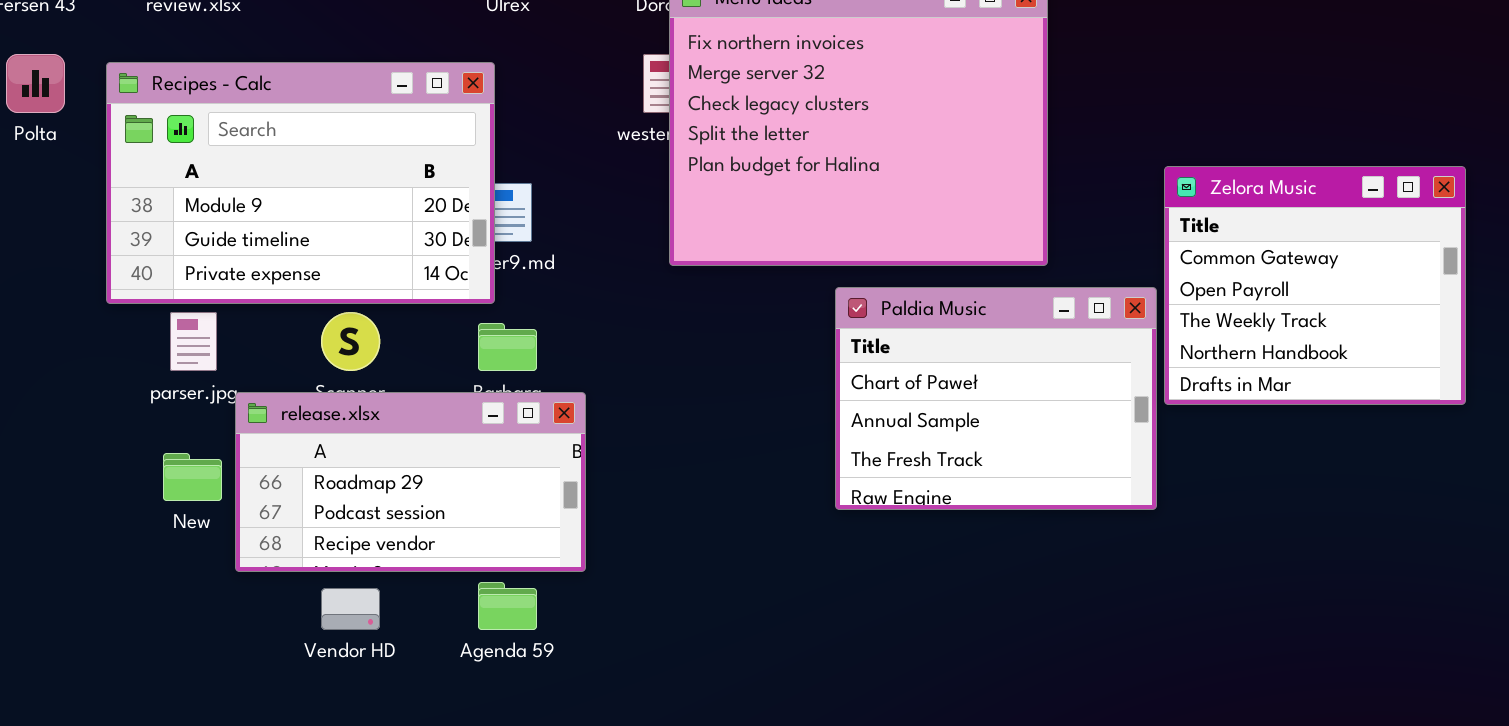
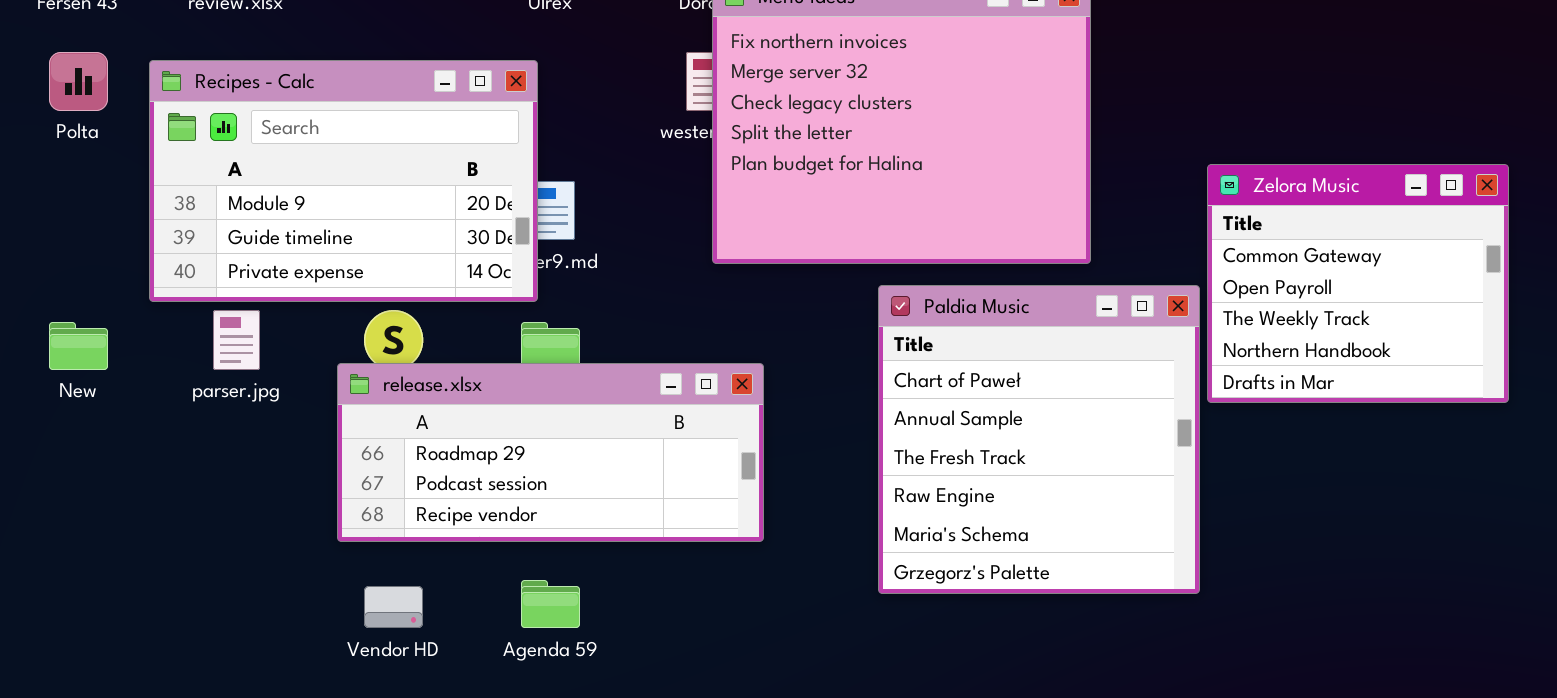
Paldia Music: [835,287,1157,510] -> [878,285,1200,594], resized
release.xlsx: [235,392,586,572] -> [337,363,764,542], moved, resized
New: [163,453,222,501] -> [49,322,108,370], moved

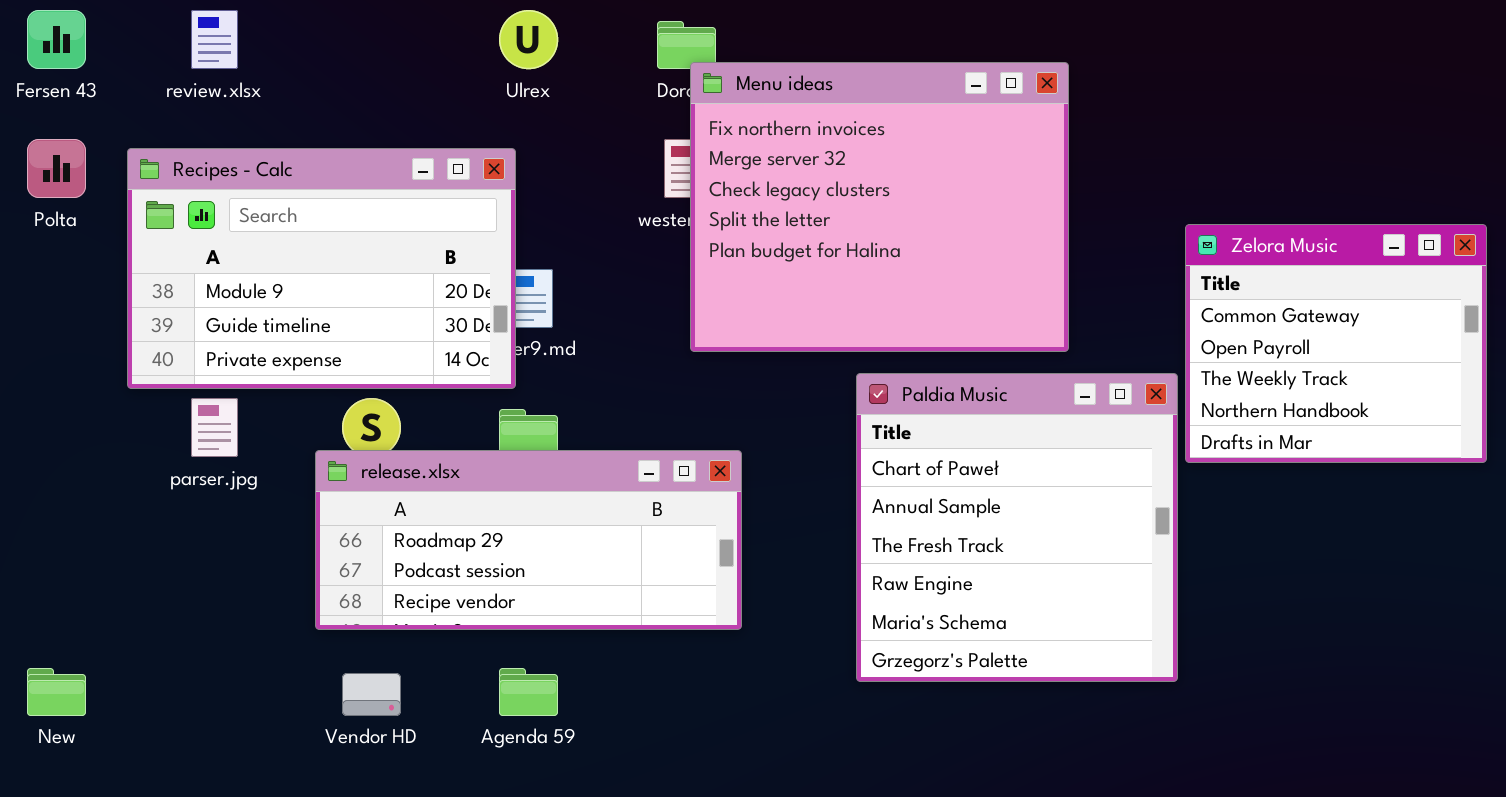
Zelora Music: [1207,164,1509,403] -> [1185,224,1487,463], moved
New: [49,322,108,370] -> [27,668,86,716], moved

